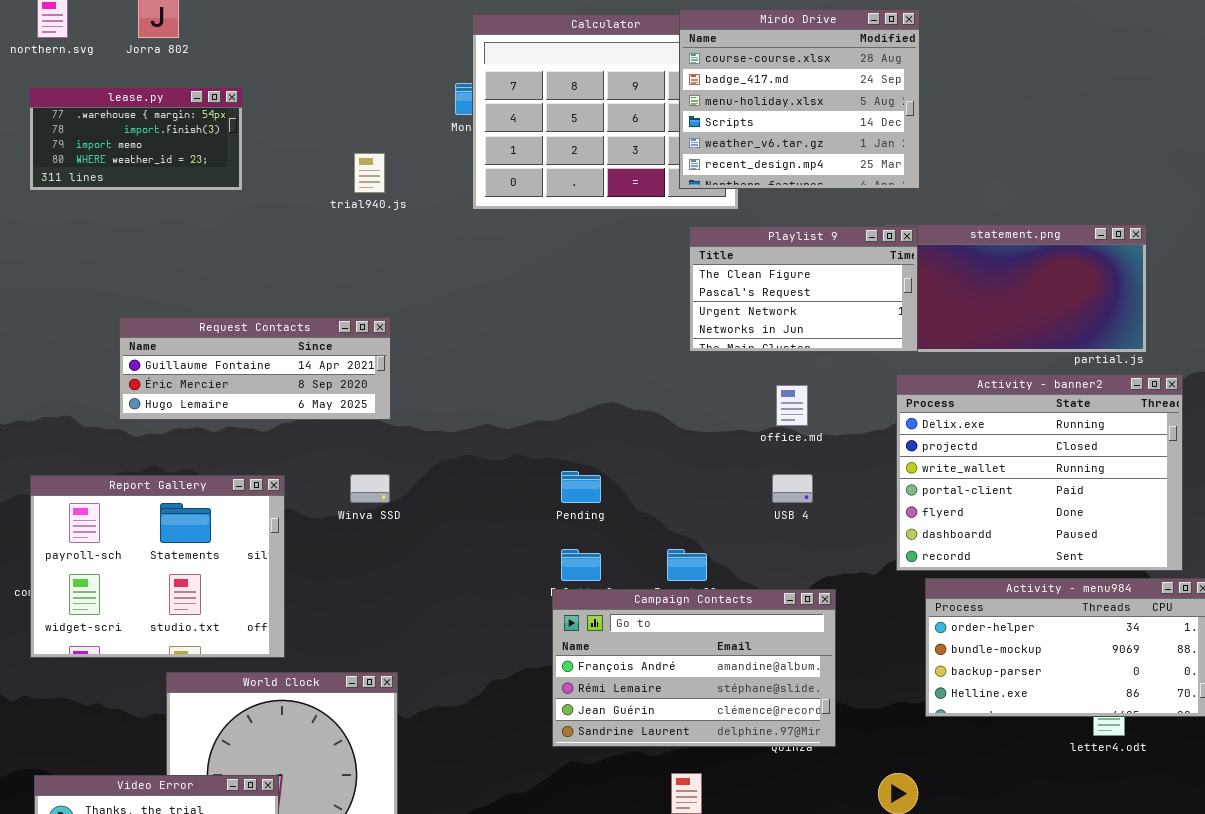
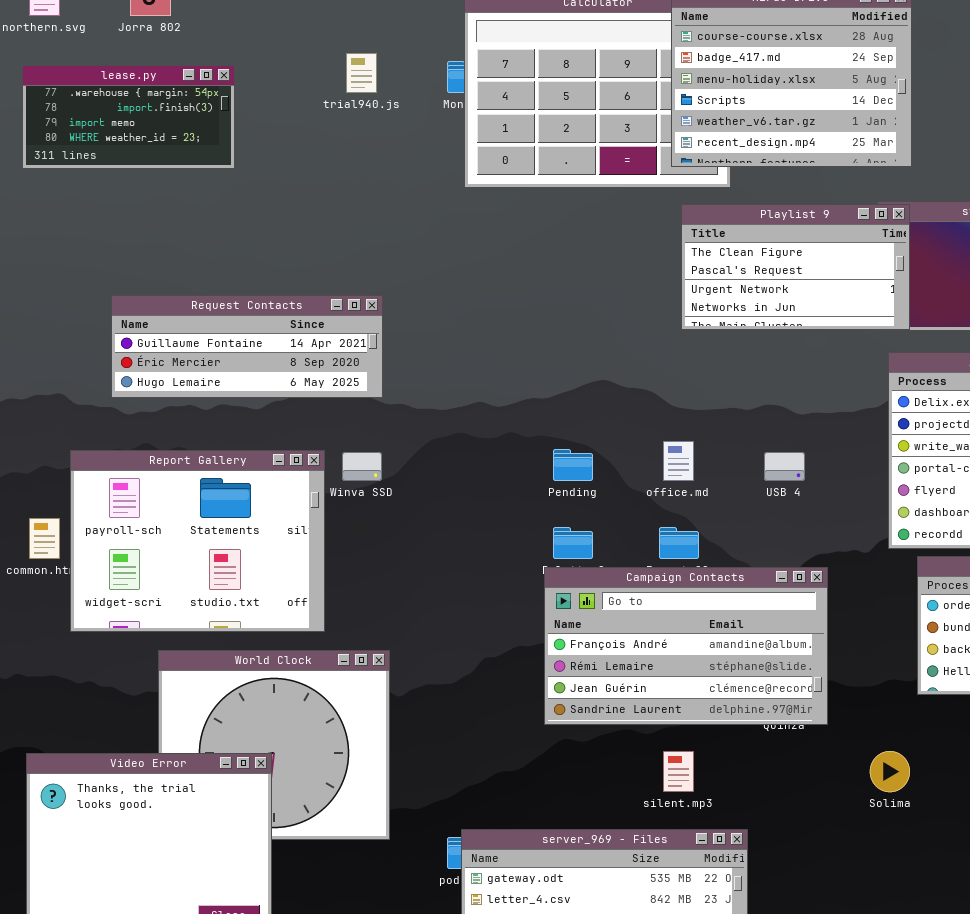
trial940.js: [354,153,385,193] -> [346,53,377,93], moved
office.md: [776,385,808,426] -> [663,441,694,481], moved
Report Gallery: [30,475,285,658] -> [70,450,325,632], moved

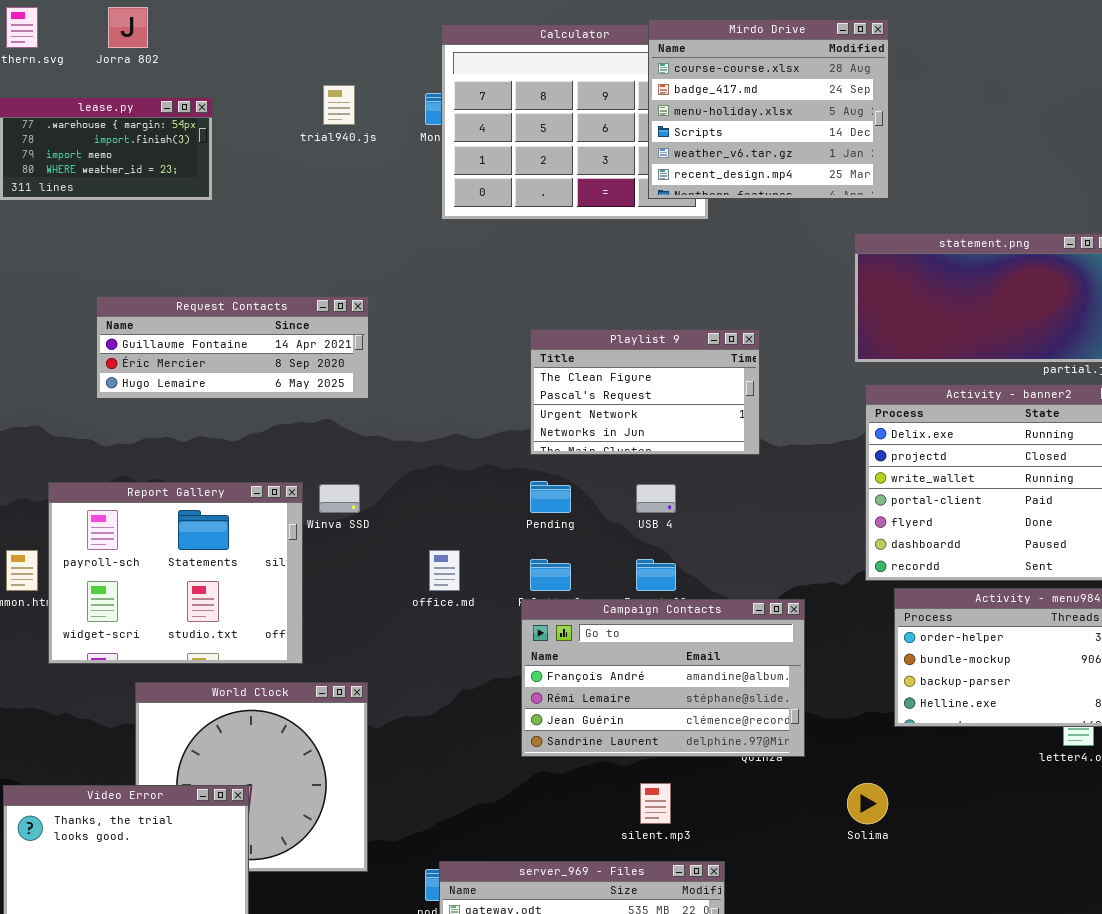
Playlist 9: [681,204,910,330] -> [530,329,760,455], moved
Request Contacts: [111,295,383,398] -> [96,296,369,399], moved
office.md: [663,441,694,481] -> [429,550,460,591], moved
USB 4: [764,452,805,481] -> [636,484,676,513], moved

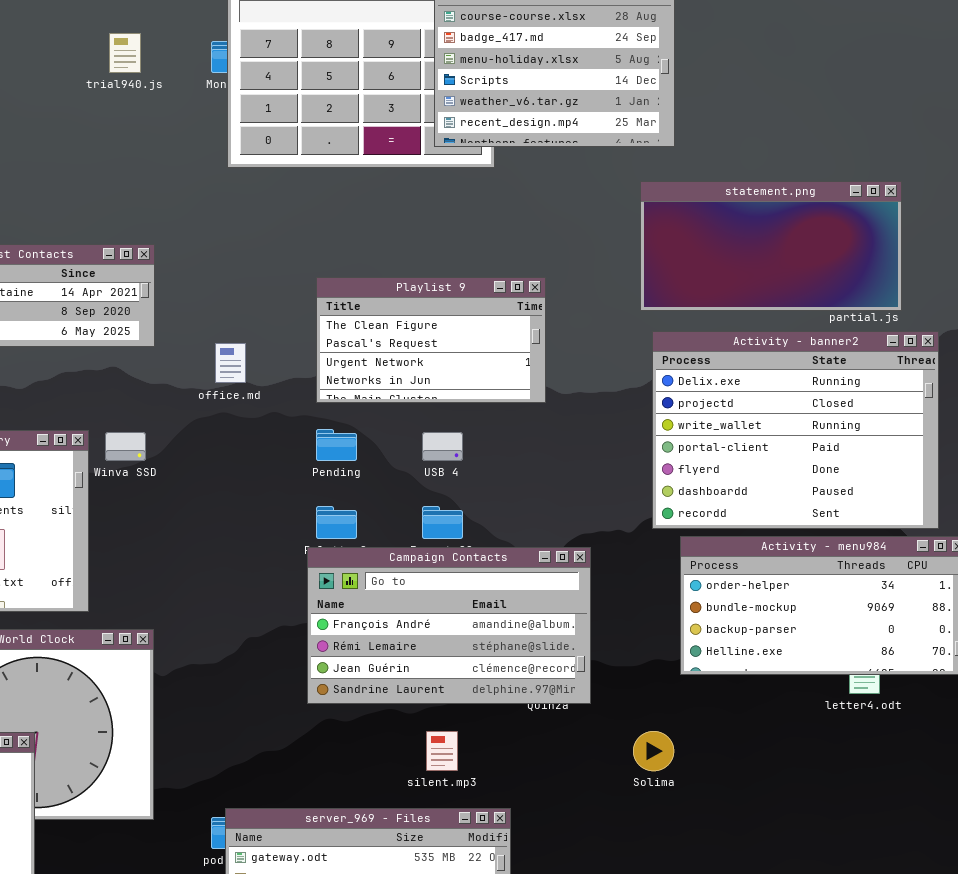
office.md: [429,550,460,591] -> [215,343,246,383], moved

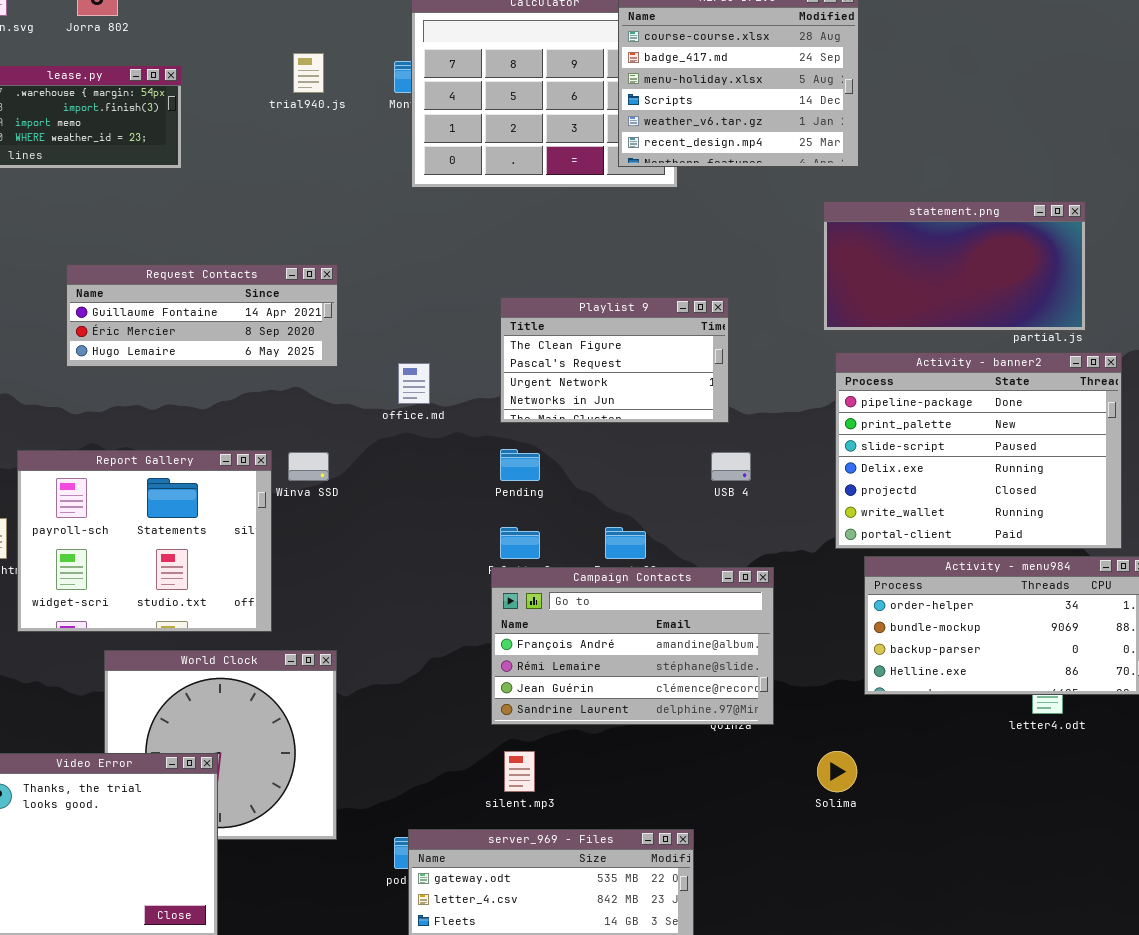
Activity - banner2: [652,331,939,529] -> [835,352,1122,549], scrolled up 3 rows
USB 4: [422,432,463,461] -> [711,452,751,481], moved
silent.mp3: [426,731,458,771] -> [504,751,535,792], moved

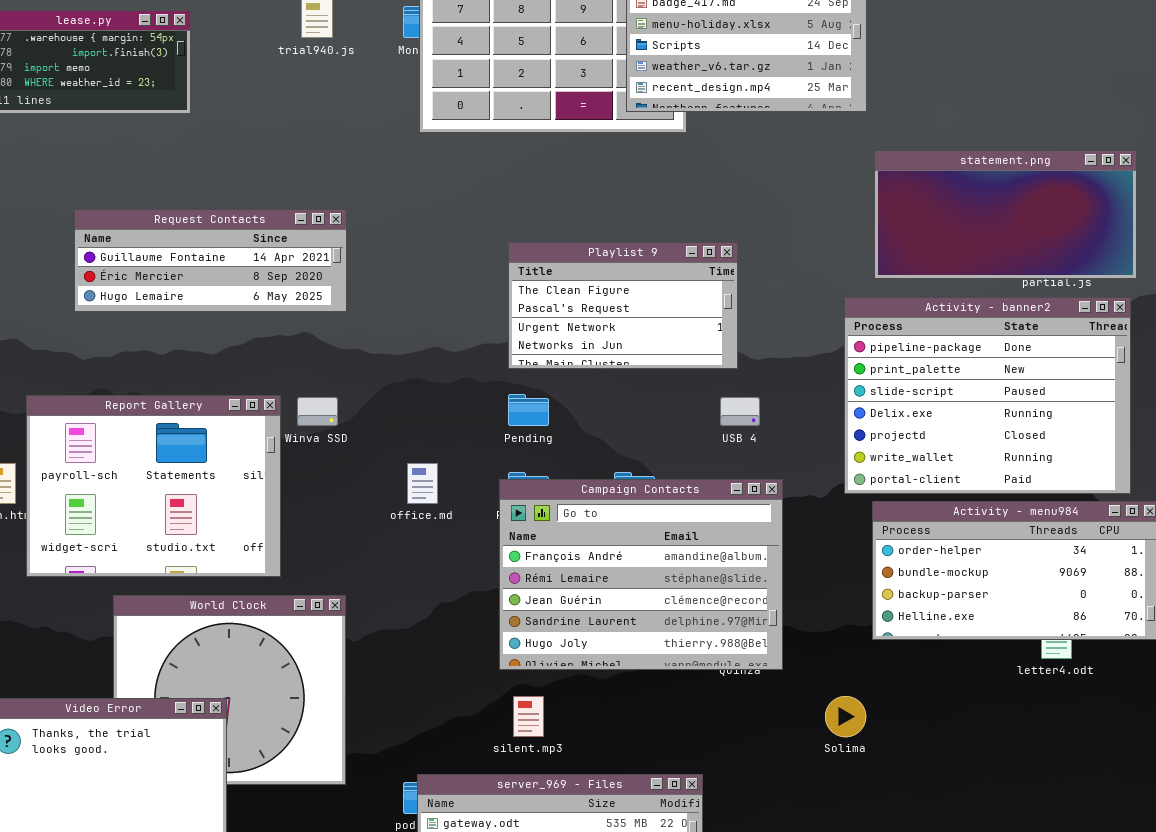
statement.png: [823,201,1086,331] -> [874,150,1137,279], moved
office.md: [398,363,430,404] -> [407,463,438,504], moved
Campaign Contacts: [491,567,774,725] -> [499,479,783,670], resized

